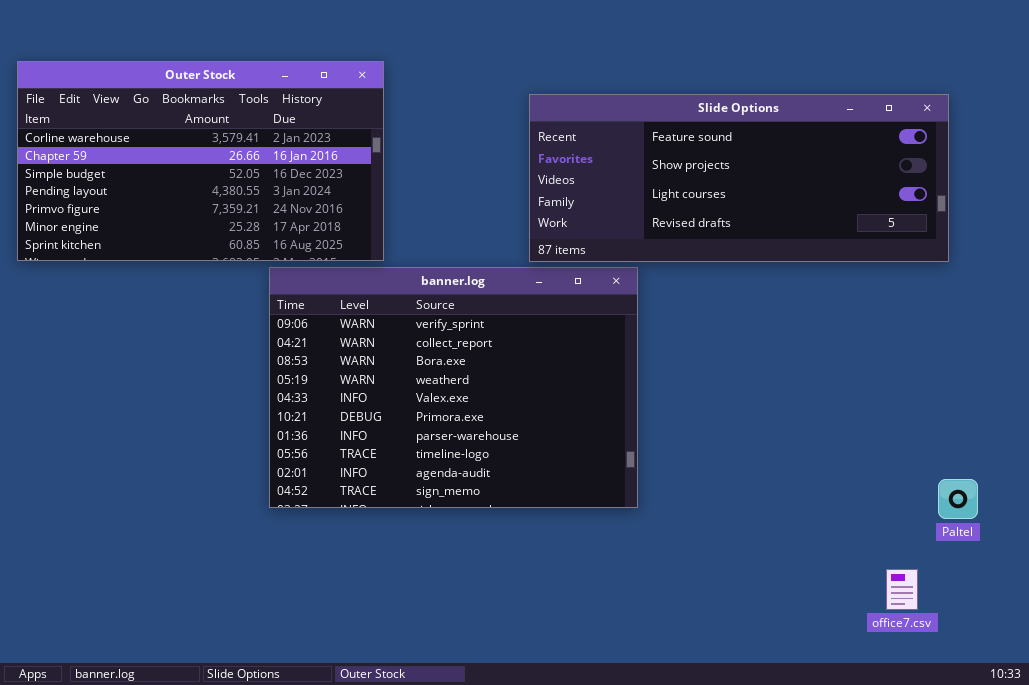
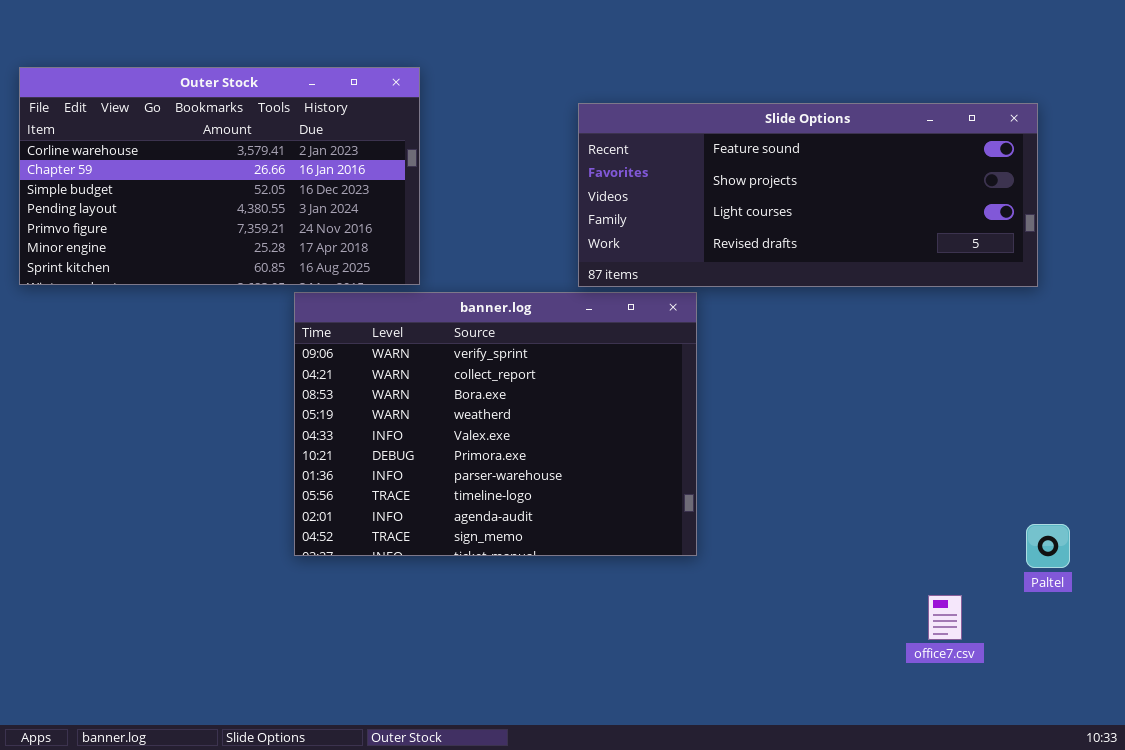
office7.csv: [886,569,918,610] -> [928,595,962,640], moved

